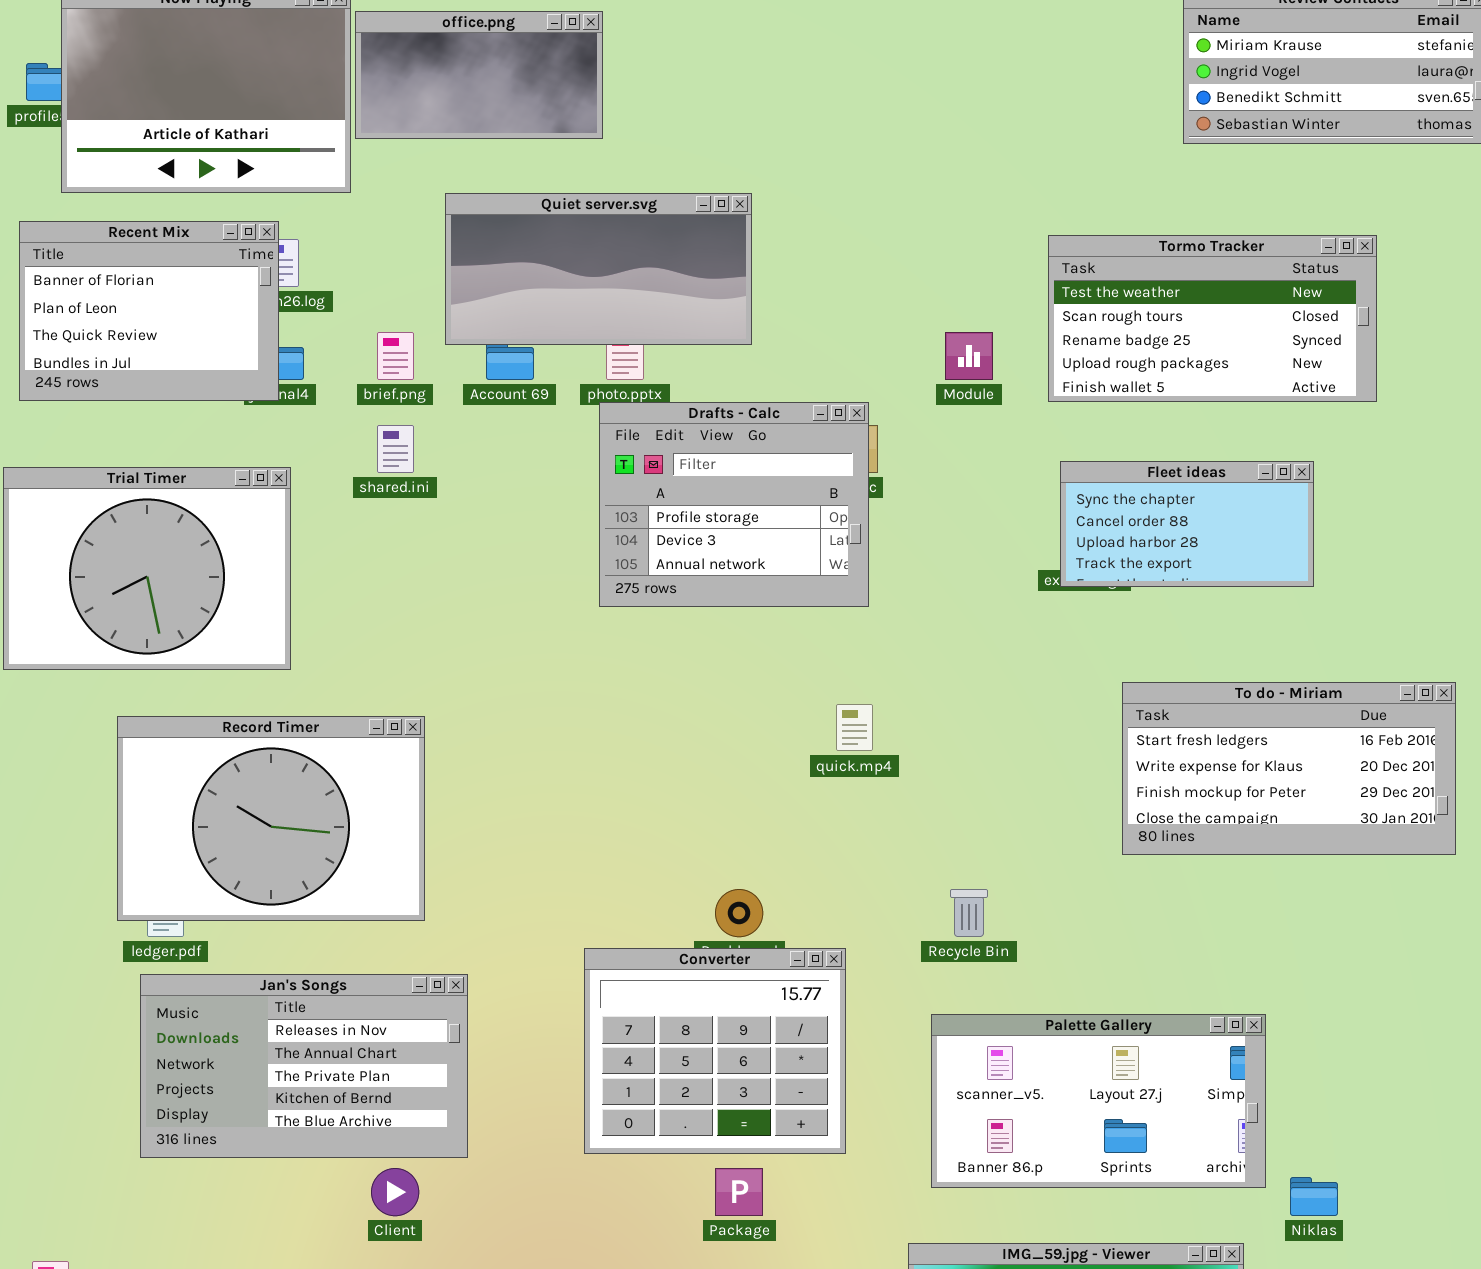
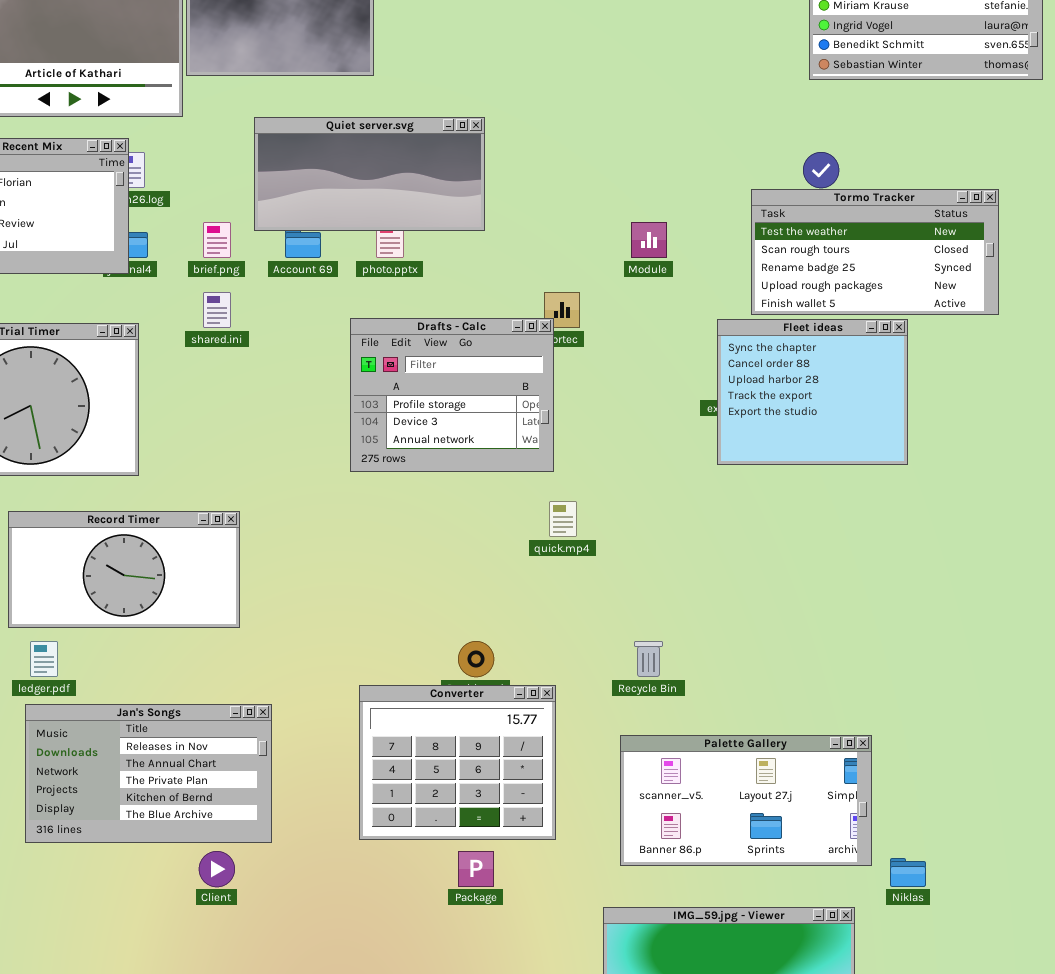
Tormo Tracker: [1048,235,1377,402] -> [751,189,999,315], moved
Drafts - Calc: [599,402,869,607] -> [350,318,554,472], moved
Fleet ideas: [1060,461,1314,587] -> [717,319,908,465], resized
To do - Miriam: [1122,682,1456,855] -> none, closed
Record Timer: [117,716,425,921] -> [8,511,240,628], resized

